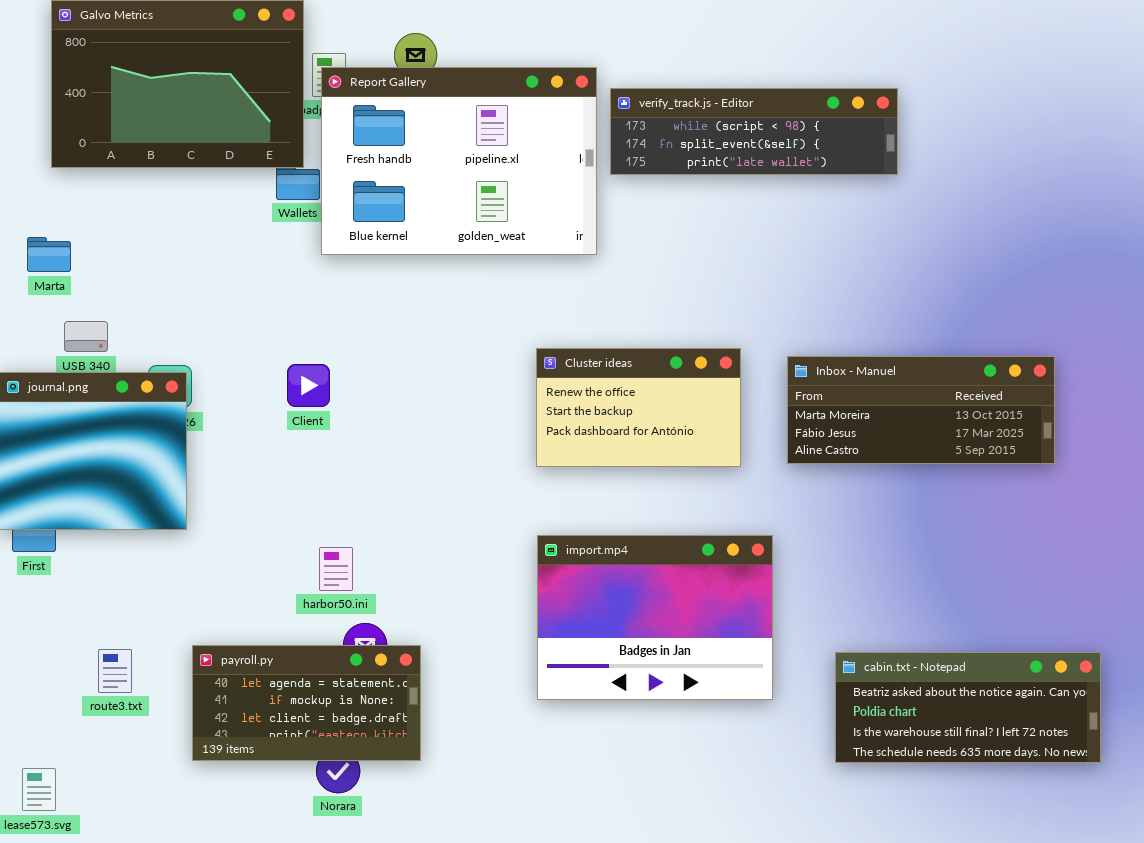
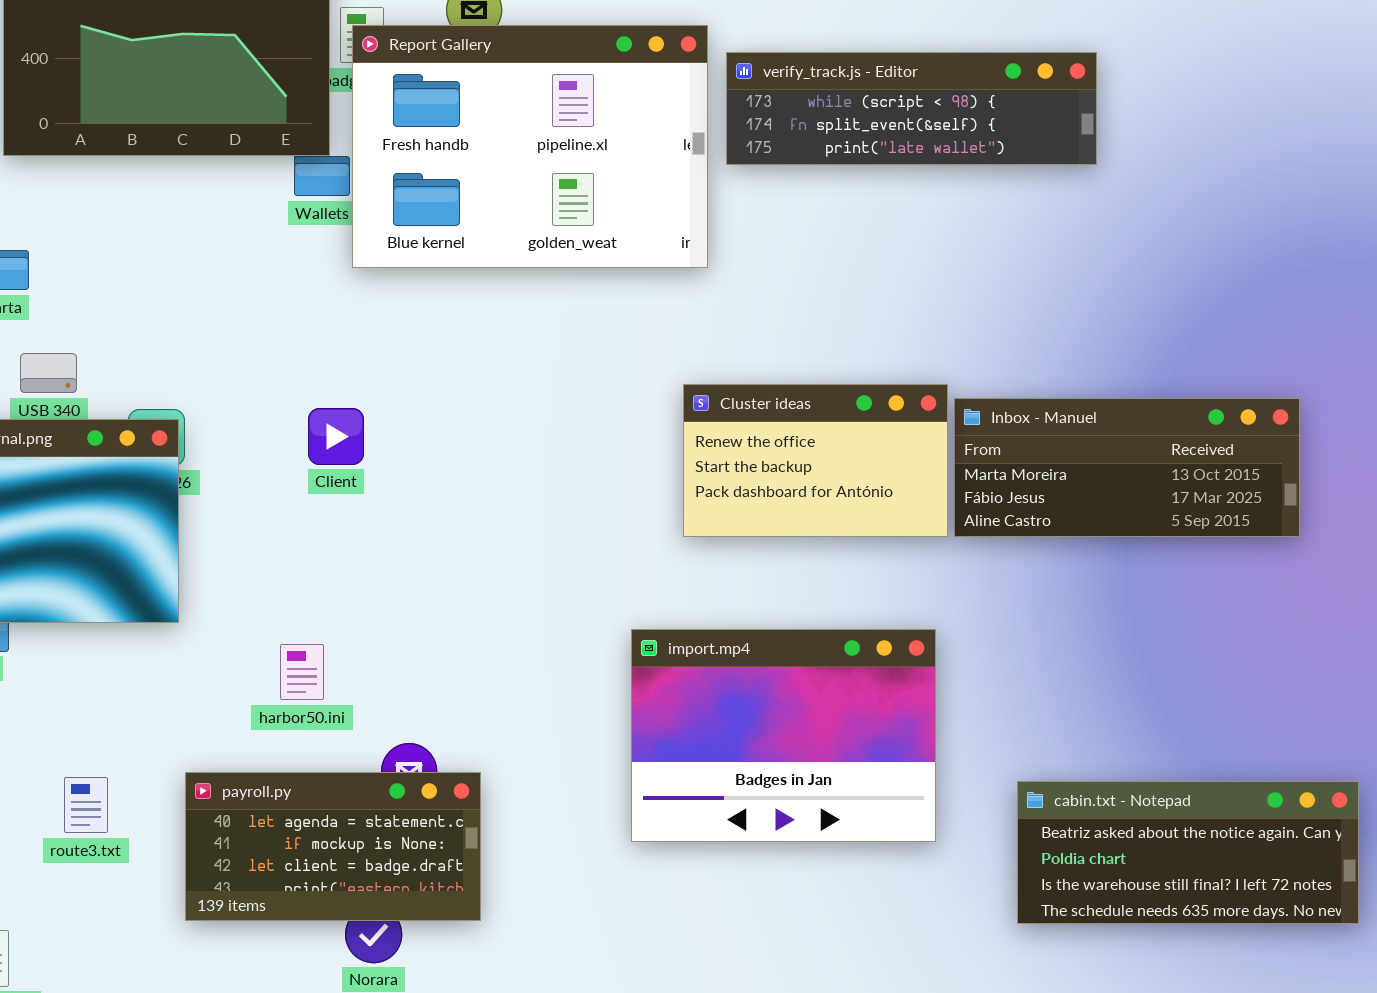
Cluster ideas: [536,348,741,467] -> [683,384,948,537], moved
harbor50.ini: [319,547,353,591] -> [280,644,324,700], moved

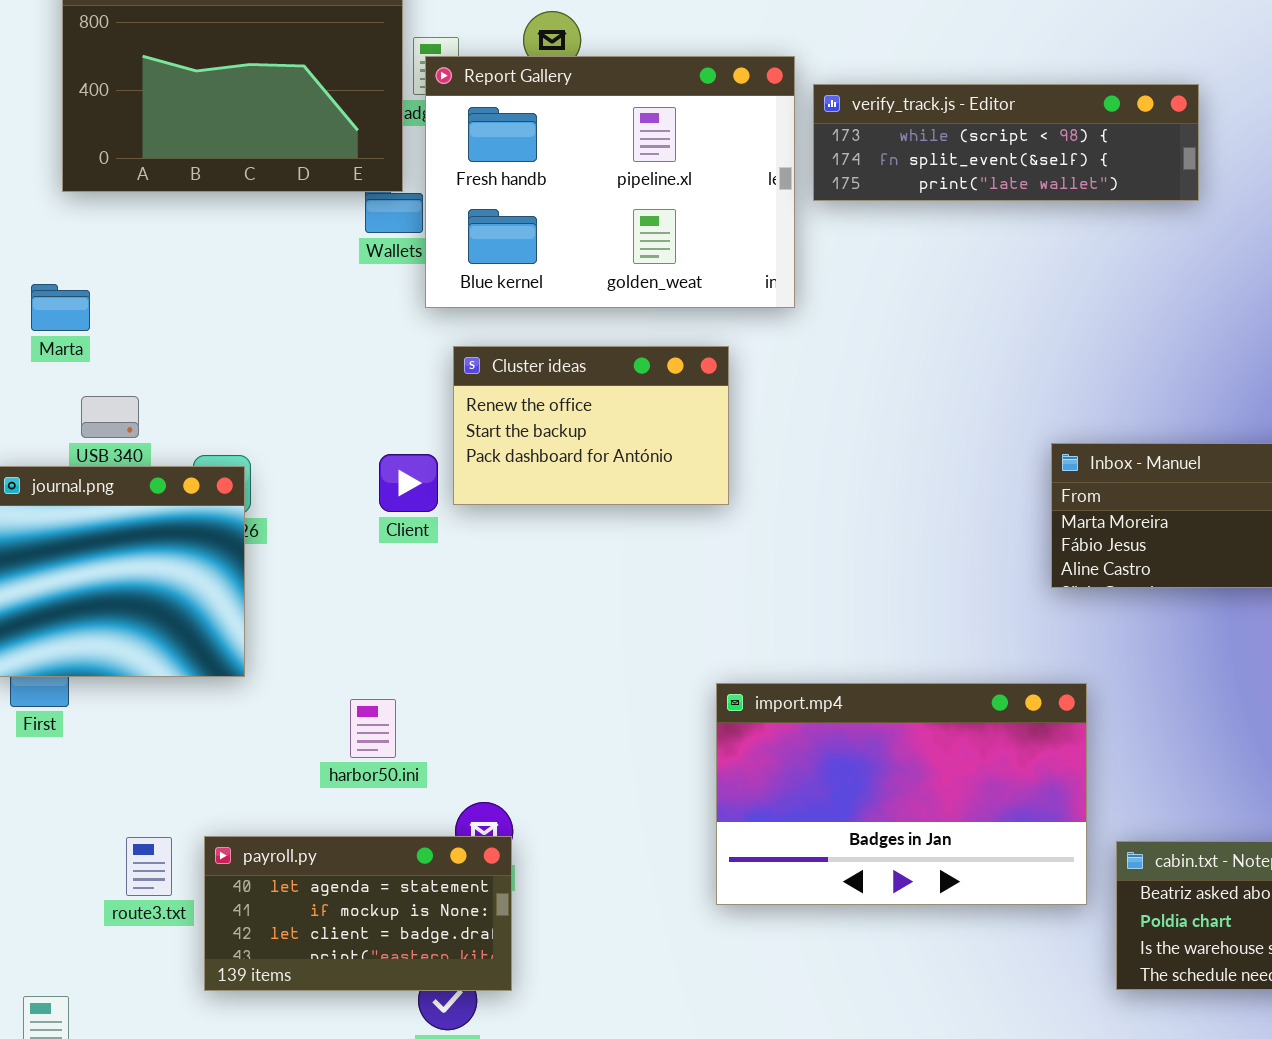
Cluster ideas: [683,384,948,537] -> [453,346,729,505], moved
import.mp4: [631,629,936,842] -> [716,683,1087,905], resized
payroll.py: [185,772,481,921] -> [204,836,512,991], moved

